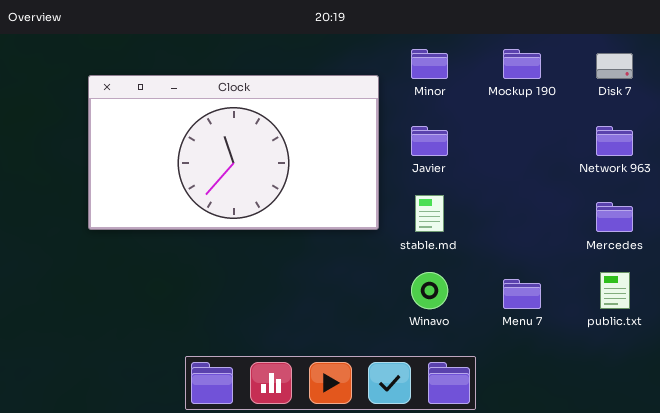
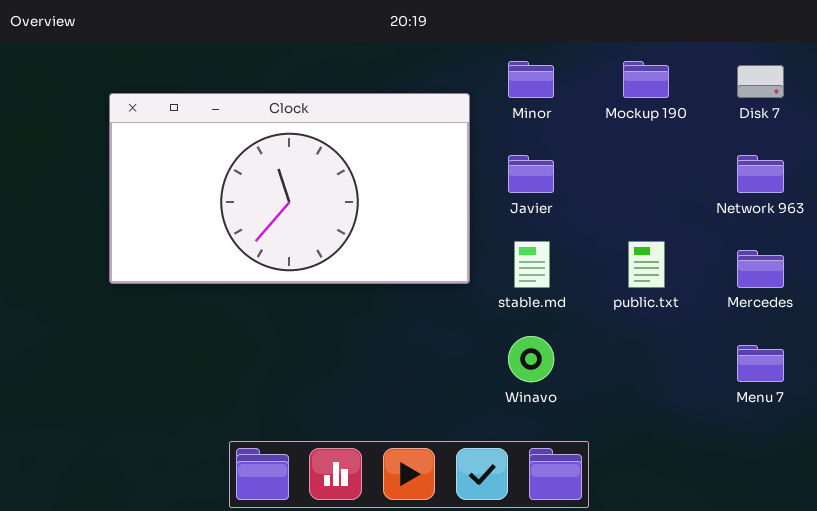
public.txt: [600,272,630,309] -> [628,241,665,288], moved
Menu 7: [503,279,541,309] -> [737,345,784,382], moved

